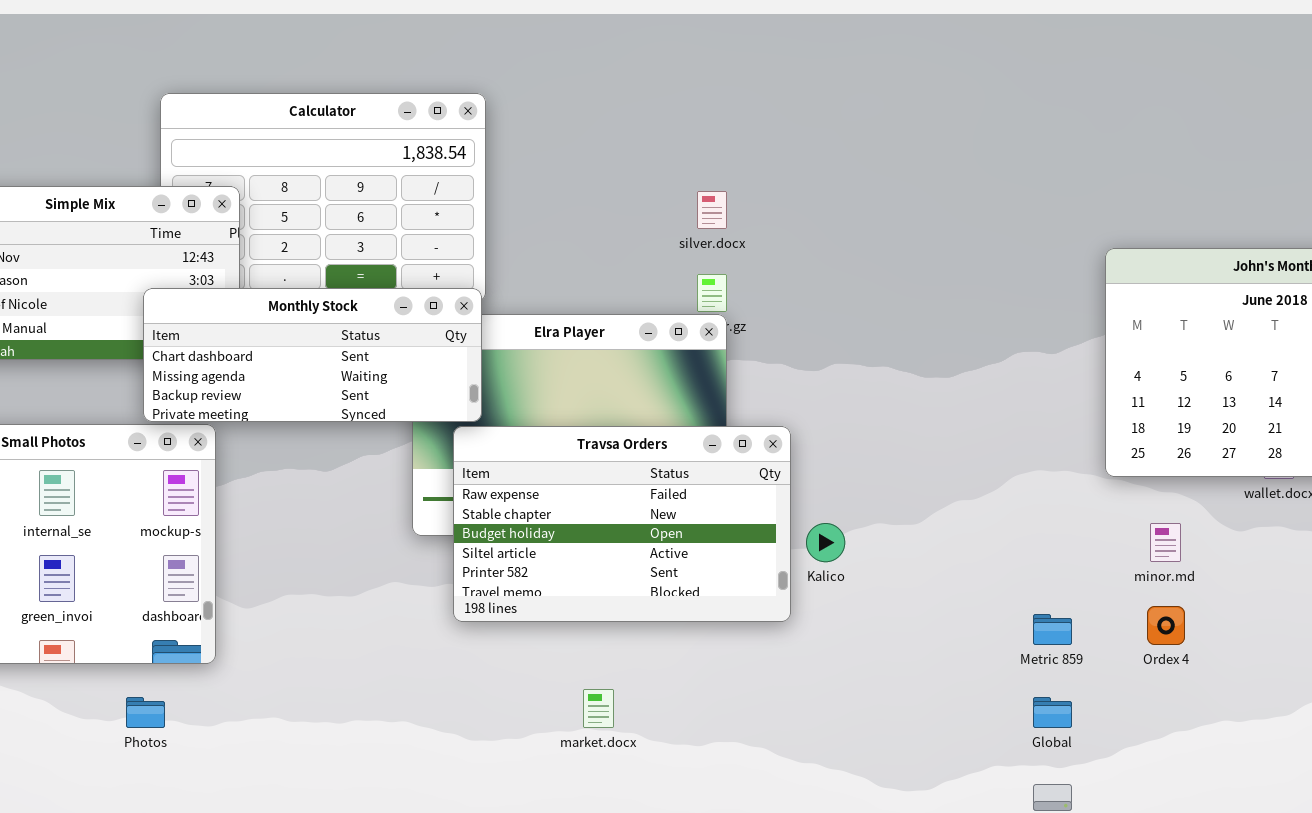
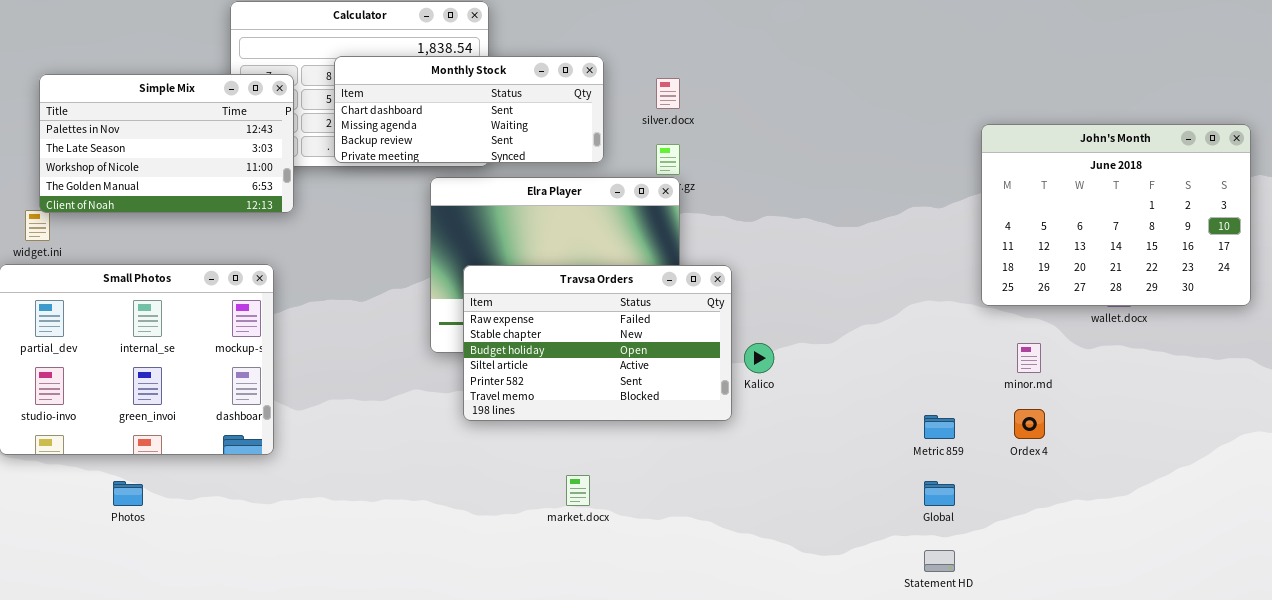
Monthly Stock: [143,288,482,422] -> [334,56,604,163], moved
Photos: [126,697,165,728] -> [113,481,143,506], moved

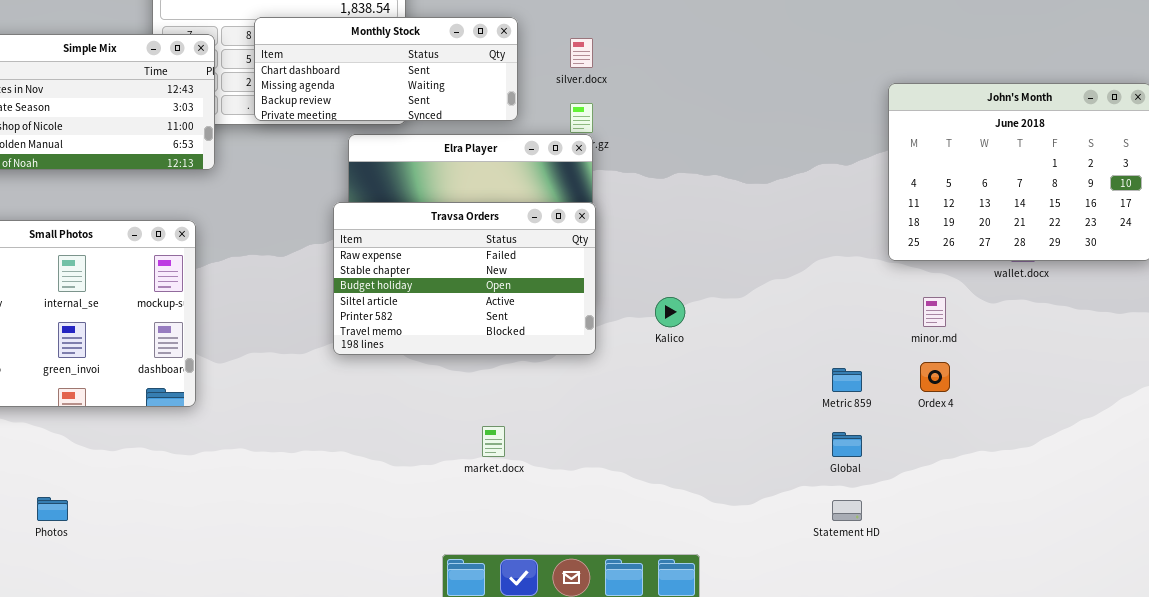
Travsa Orders: [463,265,732,421] -> [333,202,596,355], moved
Photos: [113,481,143,506] -> [37,497,68,521], moved

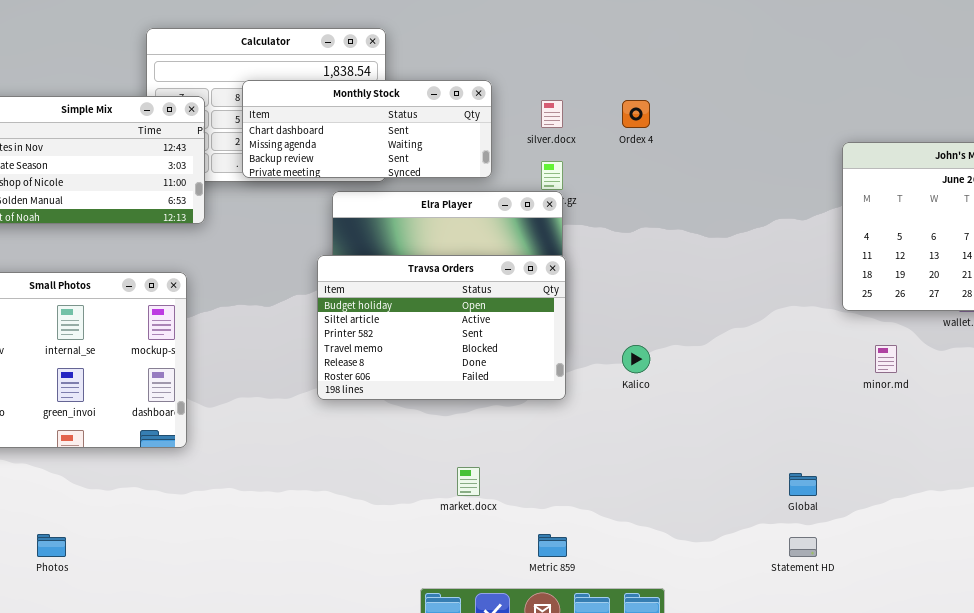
Travsa Orders: [333,202,596,355] -> [317,255,566,400], scrolled down 2 rows
Ordex 4: [920,362,950,392] -> [622,100,650,128], moved
Metric 859: [832,368,862,392] -> [538,534,567,557], moved

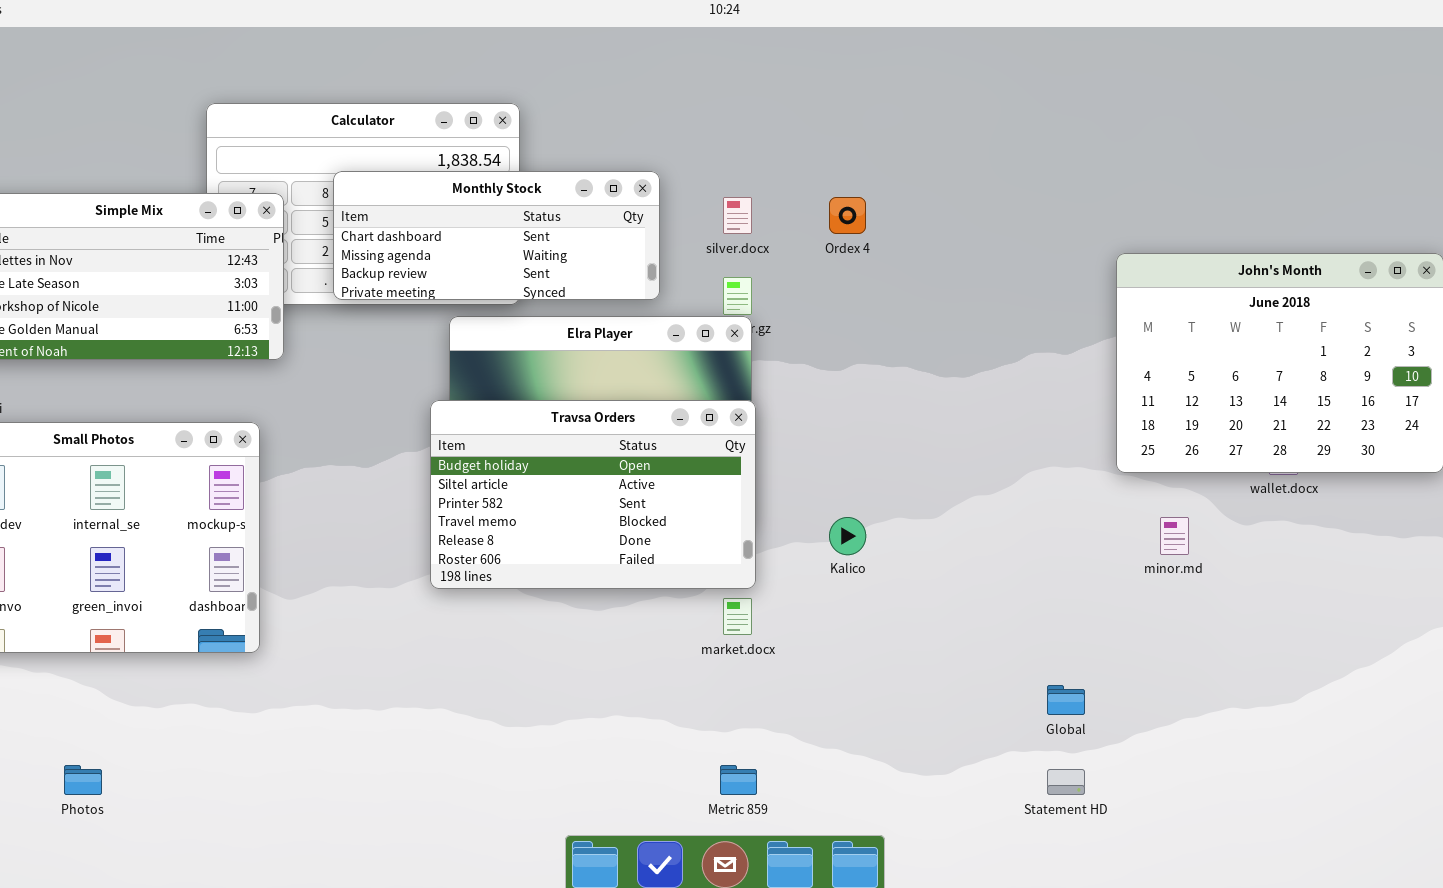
market.docx: [457,467,480,496] -> [723,598,752,635], moved

